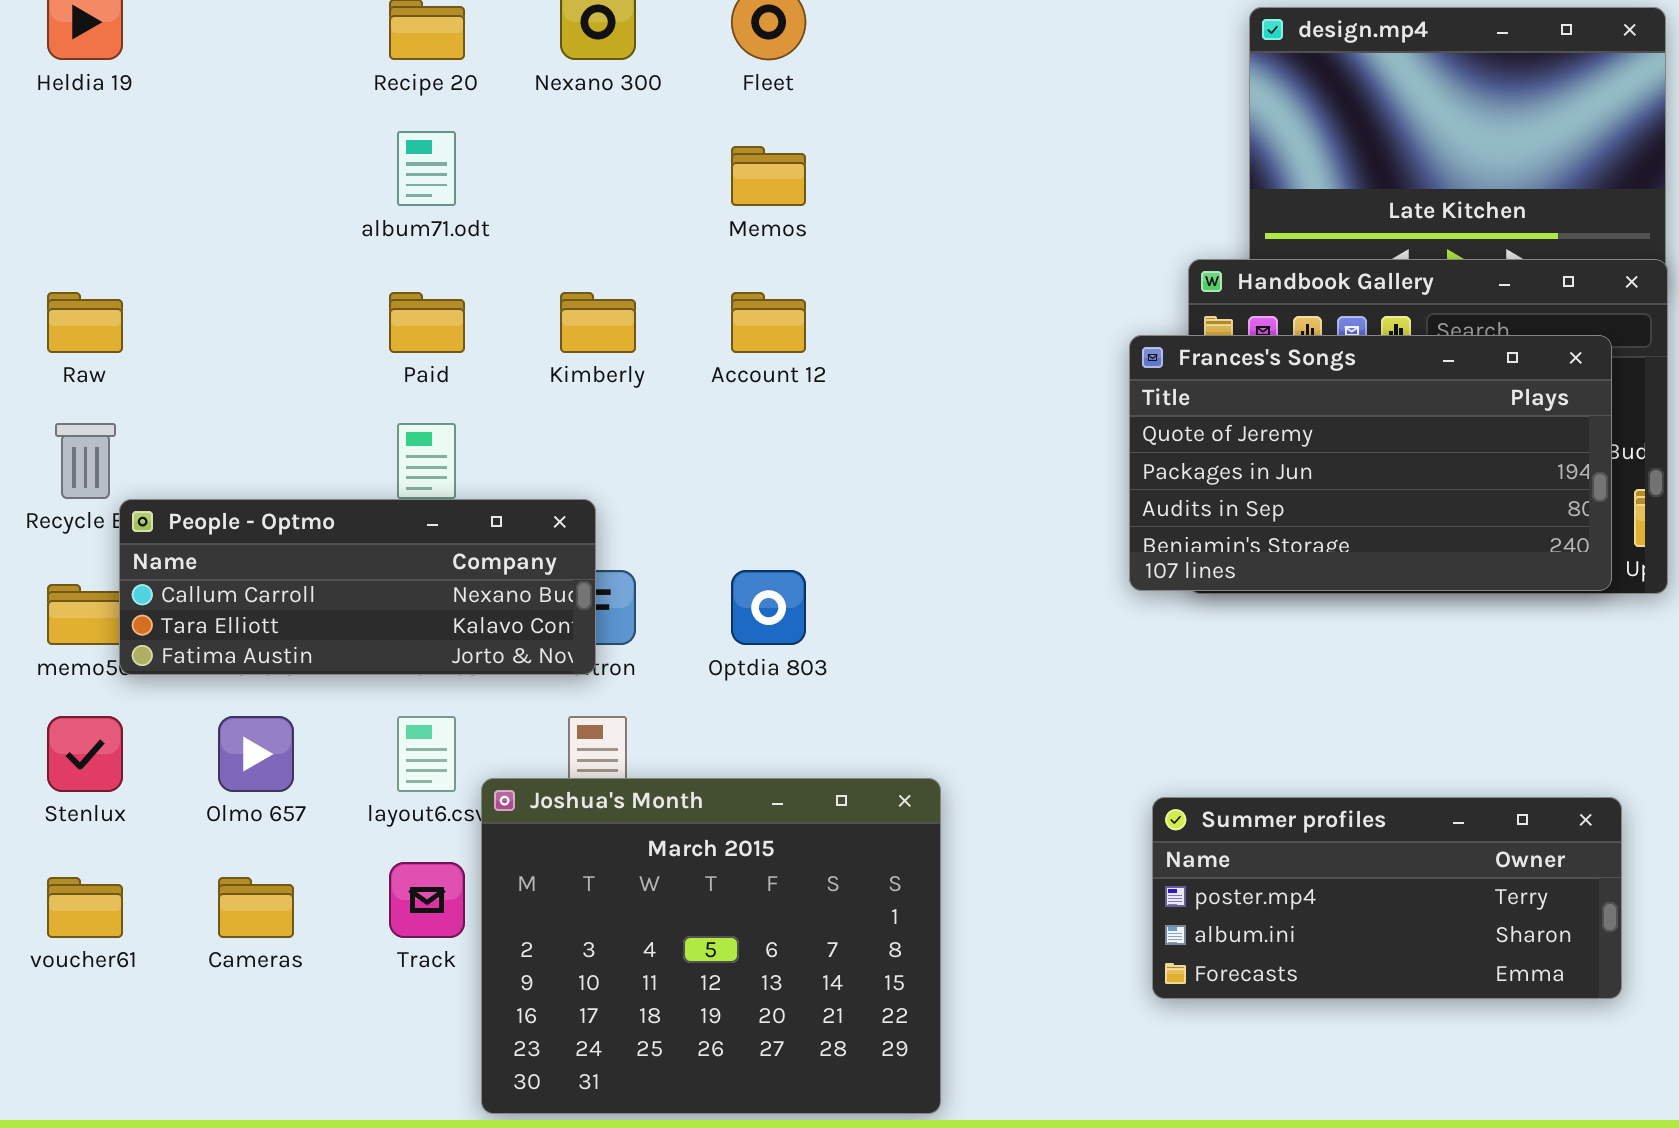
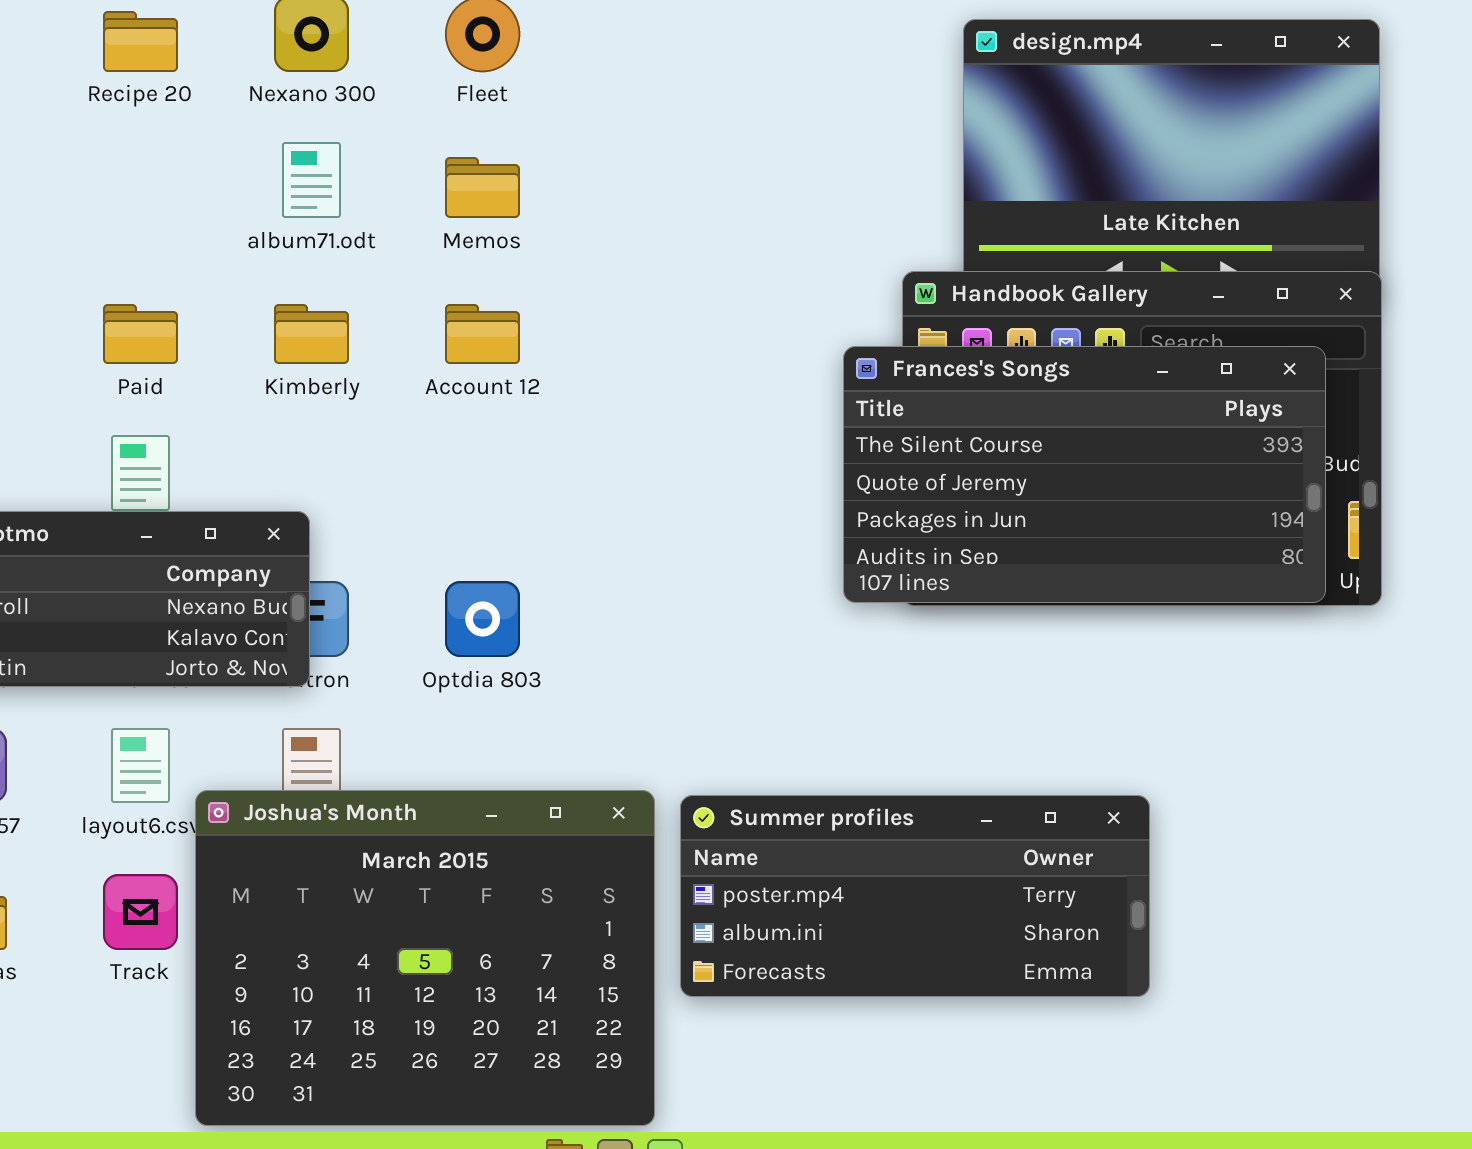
album71.odt: [397,131,456,206] -> [282,142,341,218], moved
Frances's Songs: [1129,335,1612,591] -> [843,346,1326,603], scrolled up 1 row
Summer profiles: [1152,797,1622,999] -> [680,795,1150,997], moved

